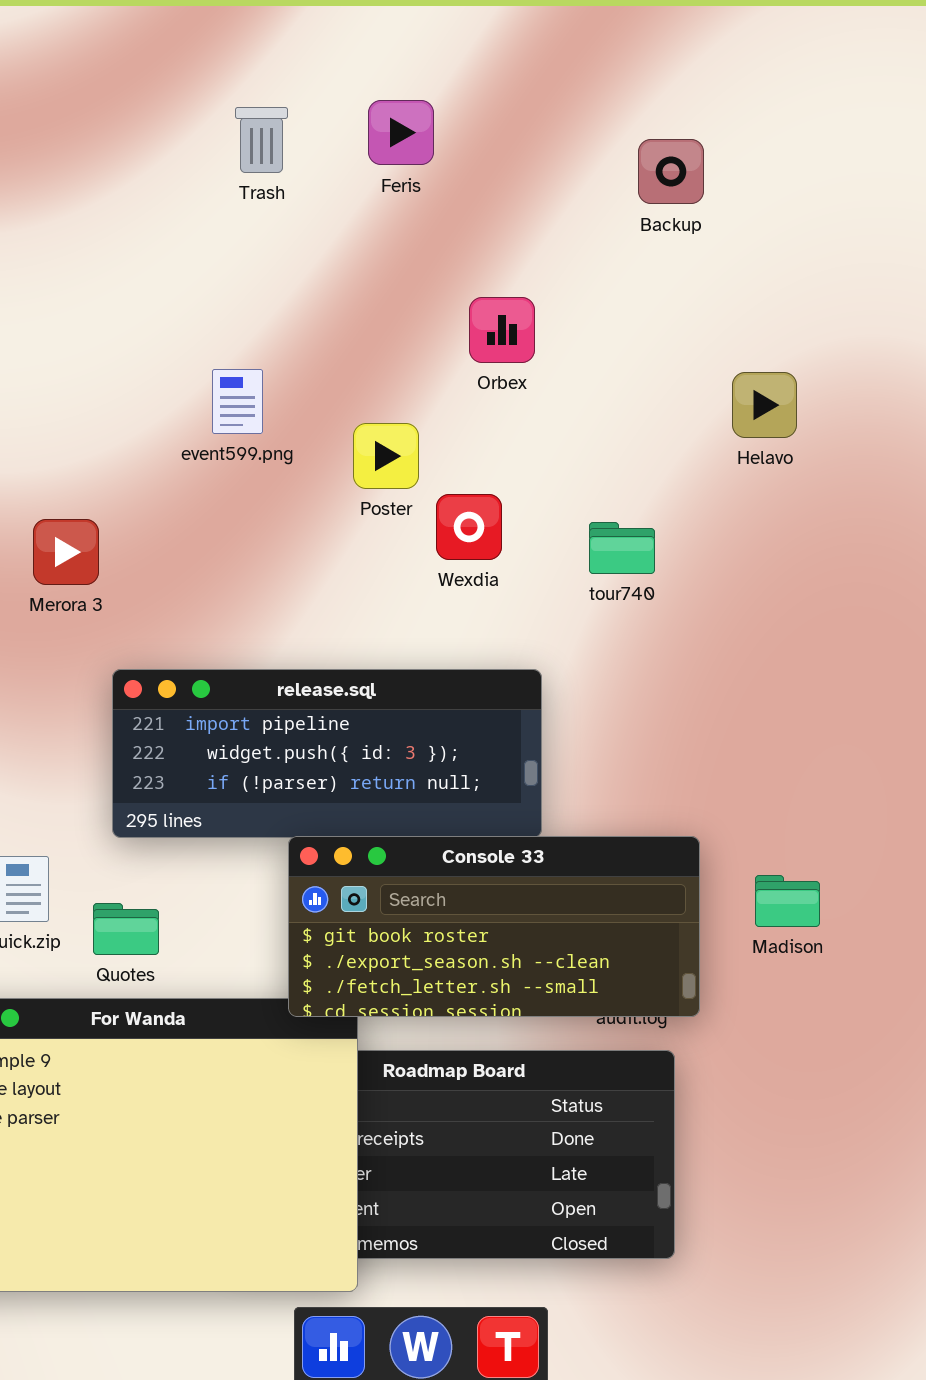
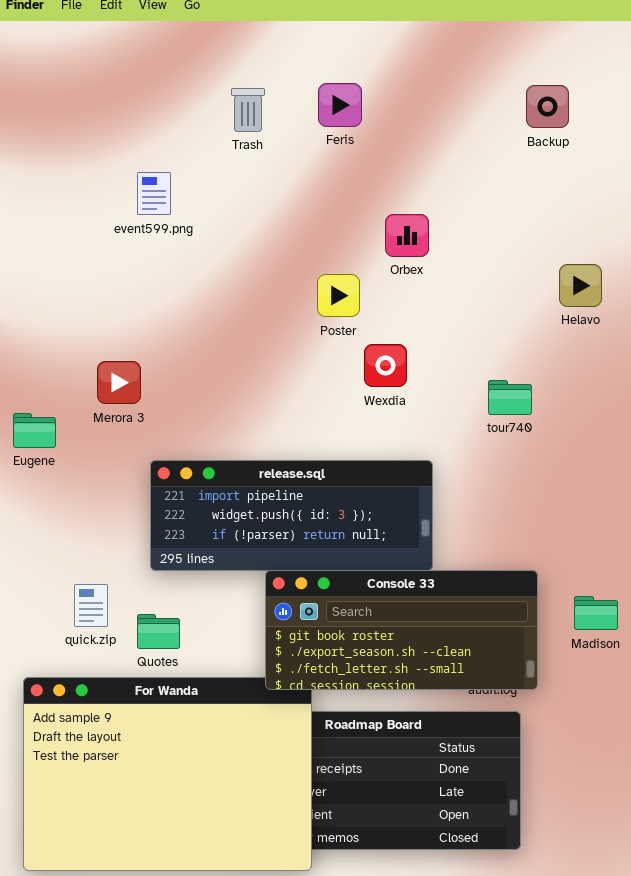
Backup: [638,139,704,204] -> [526,85,569,128], moved
event599.png: [212,369,263,434] -> [137,172,171,215], moved
Poster: [353,423,419,489] -> [317,274,360,317], moved
tour740: [589,522,655,574] -> [488,380,532,415], moved

